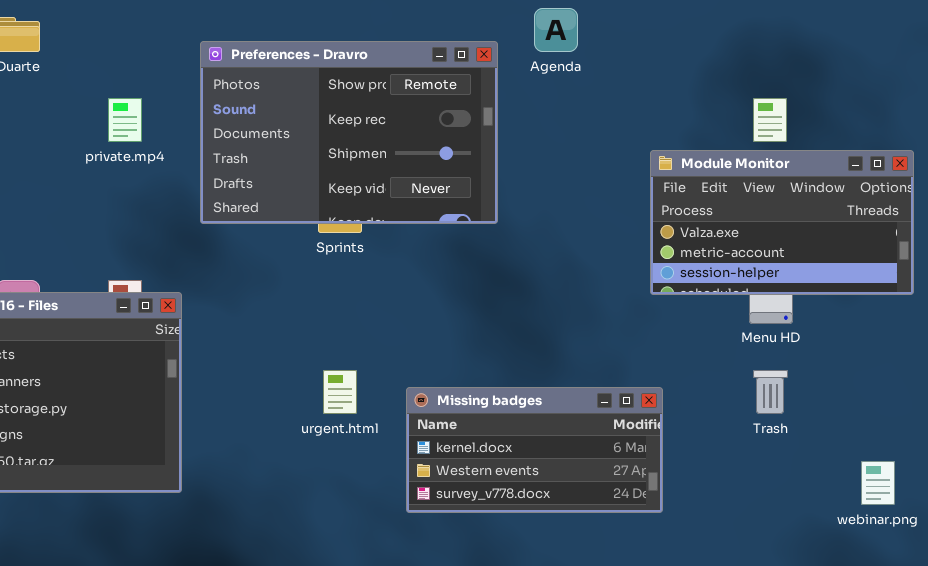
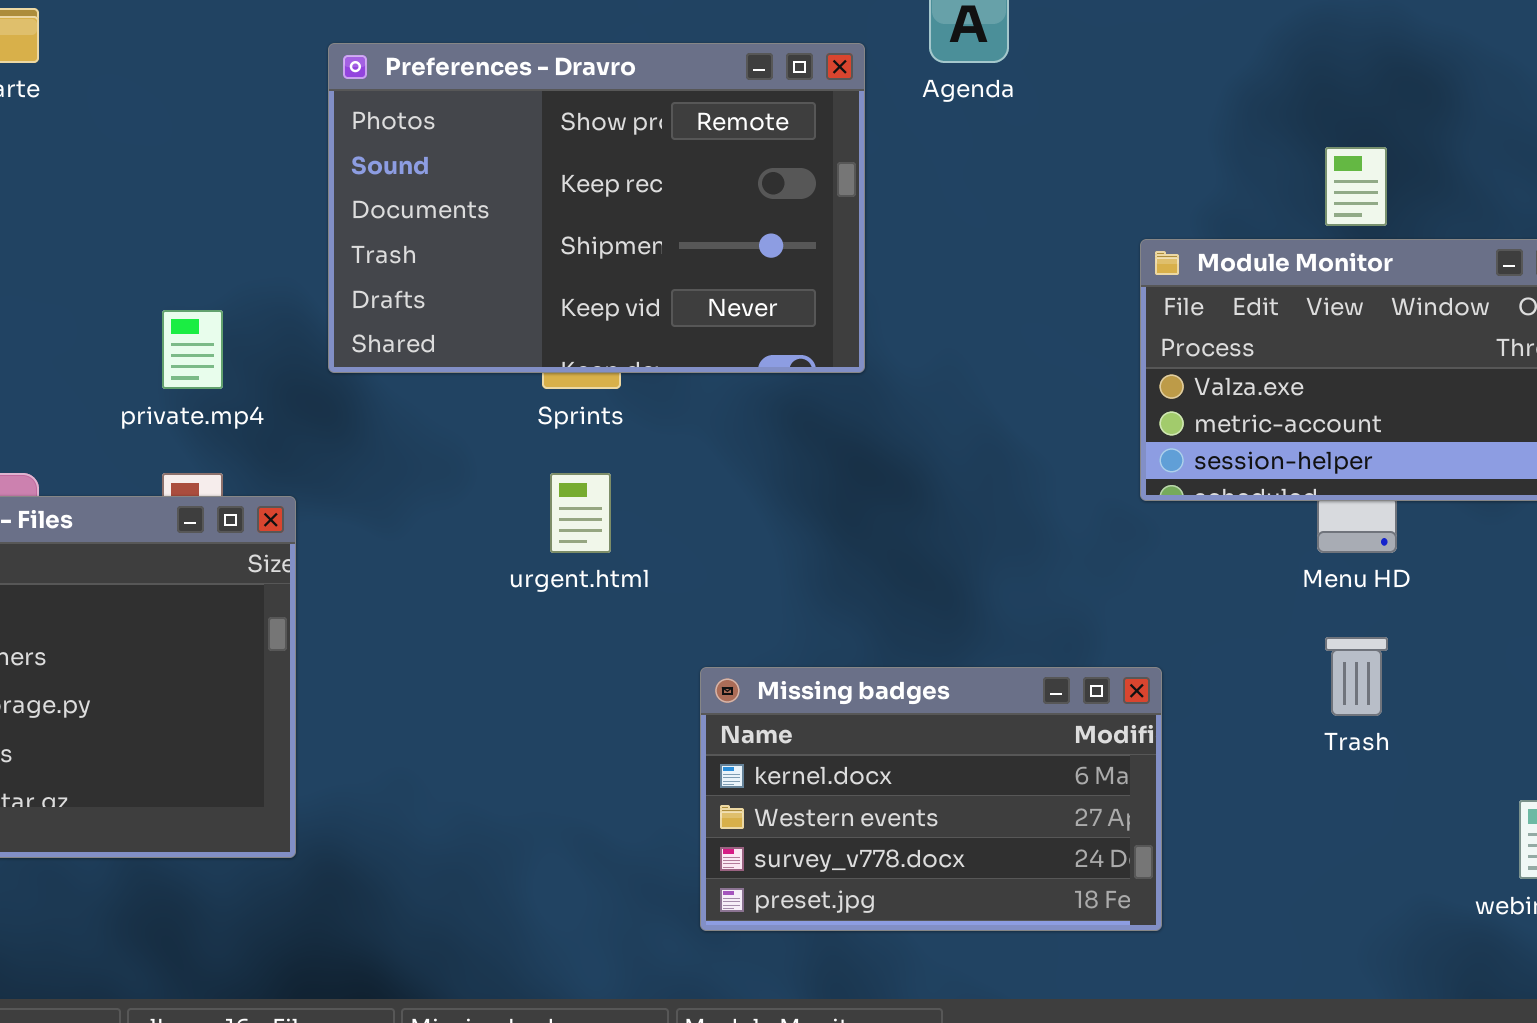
private.mp4: [108,98,142,142] -> [162,310,223,389], moved
urgent.html: [323,370,357,414] -> [550,473,611,553], moved
Missing badges: [406,387,663,513] -> [700,667,1162,931], resized

